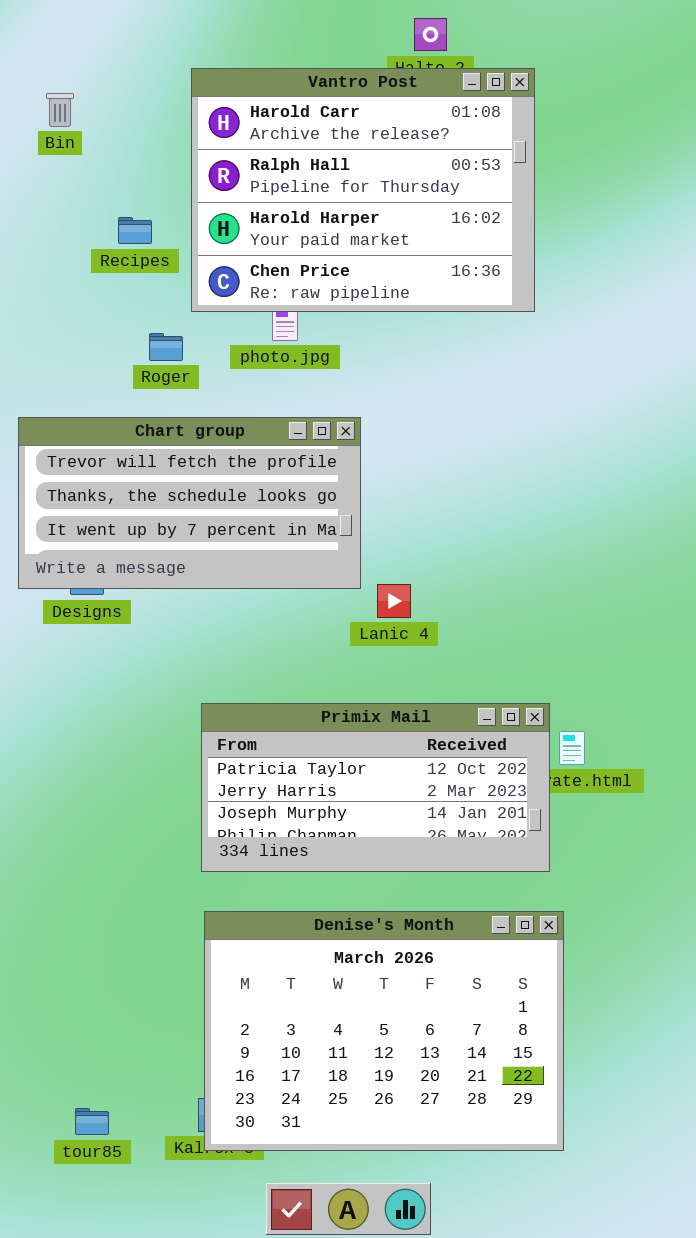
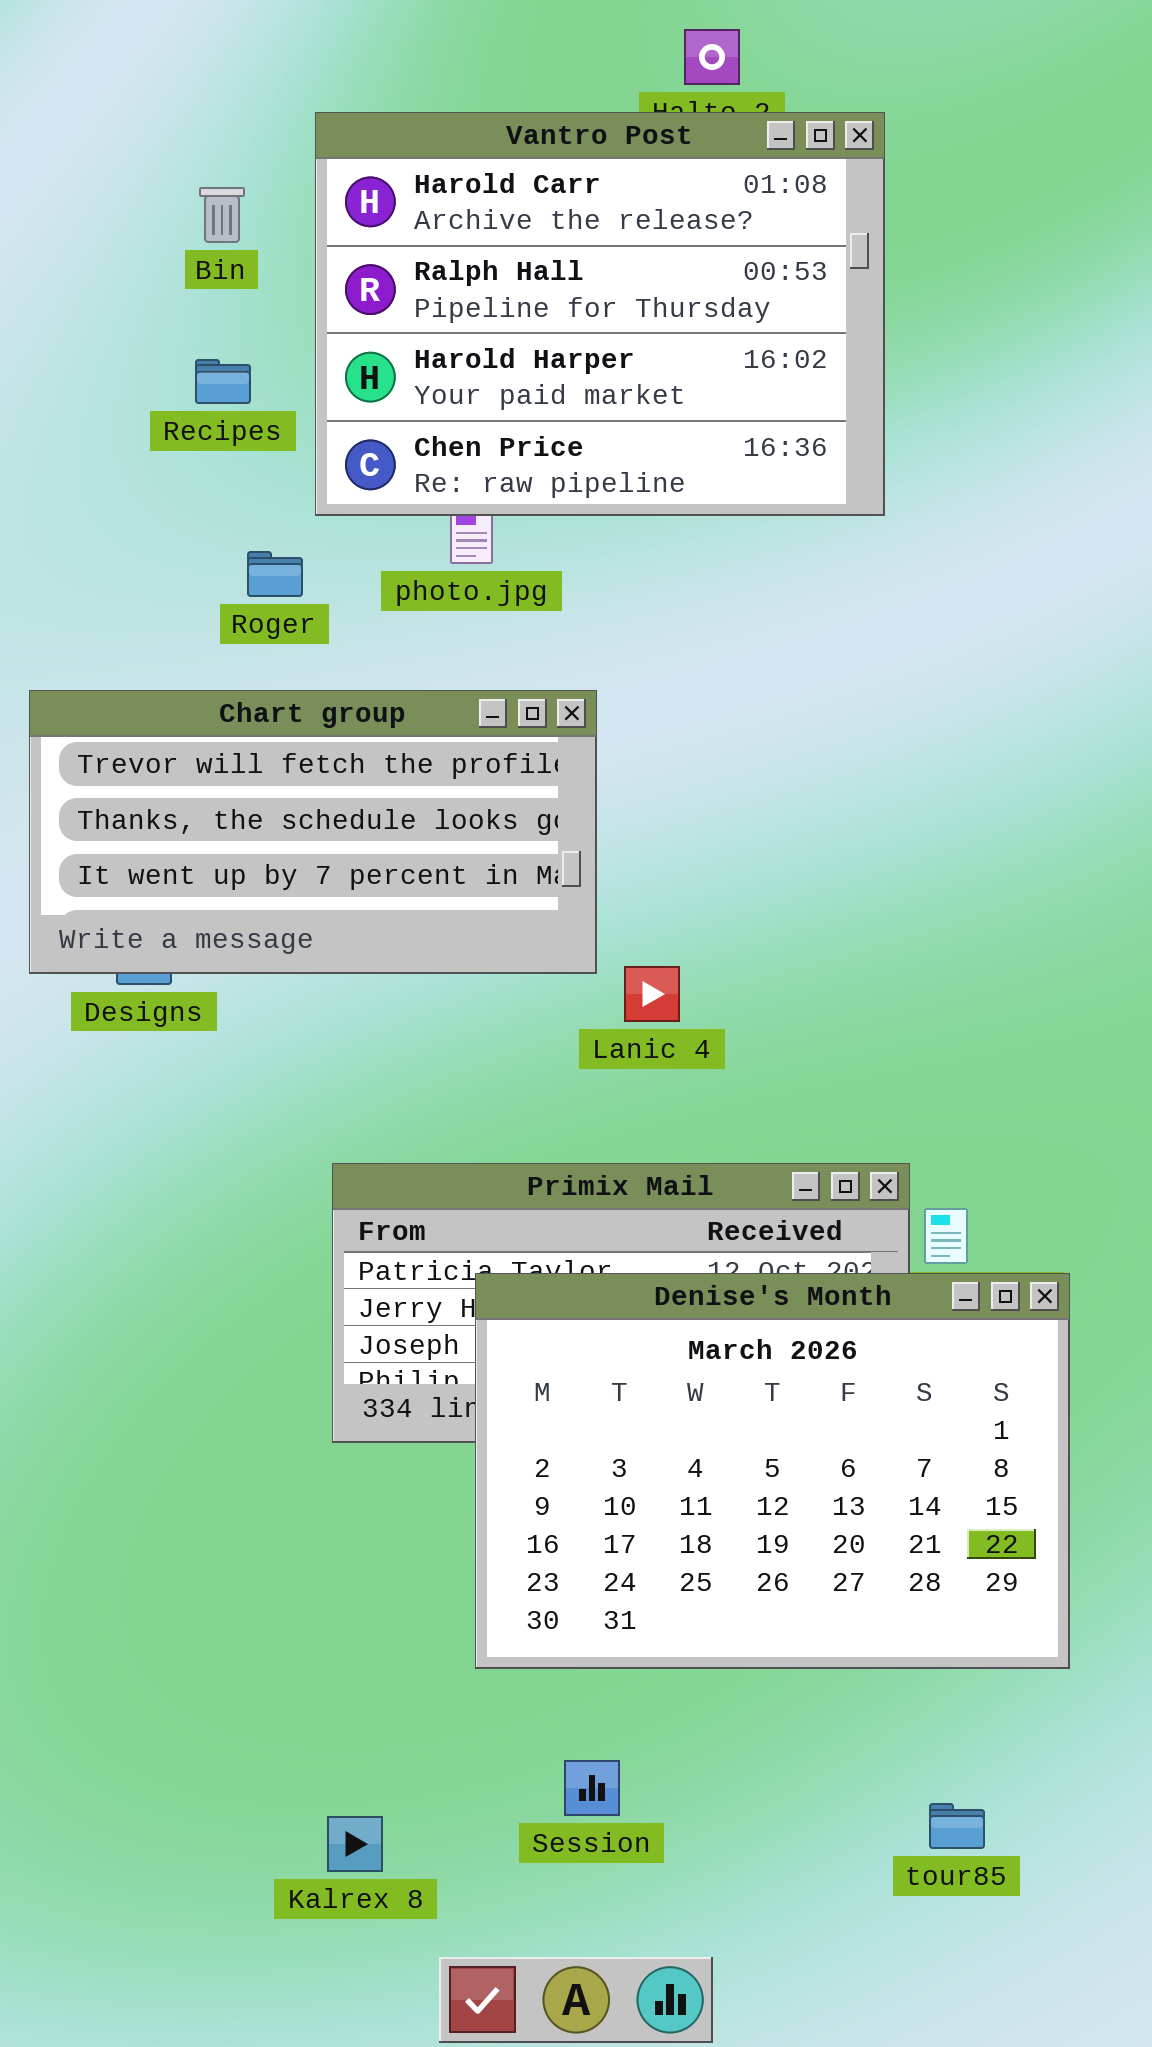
Bin: [46,93,74,127] -> [199,187,245,243], moved
Denise's Month: [204,911,564,1151] -> [475,1273,1070,1669], moved
tour85: [75,1108,109,1135] -> [929,1803,985,1849], moved

